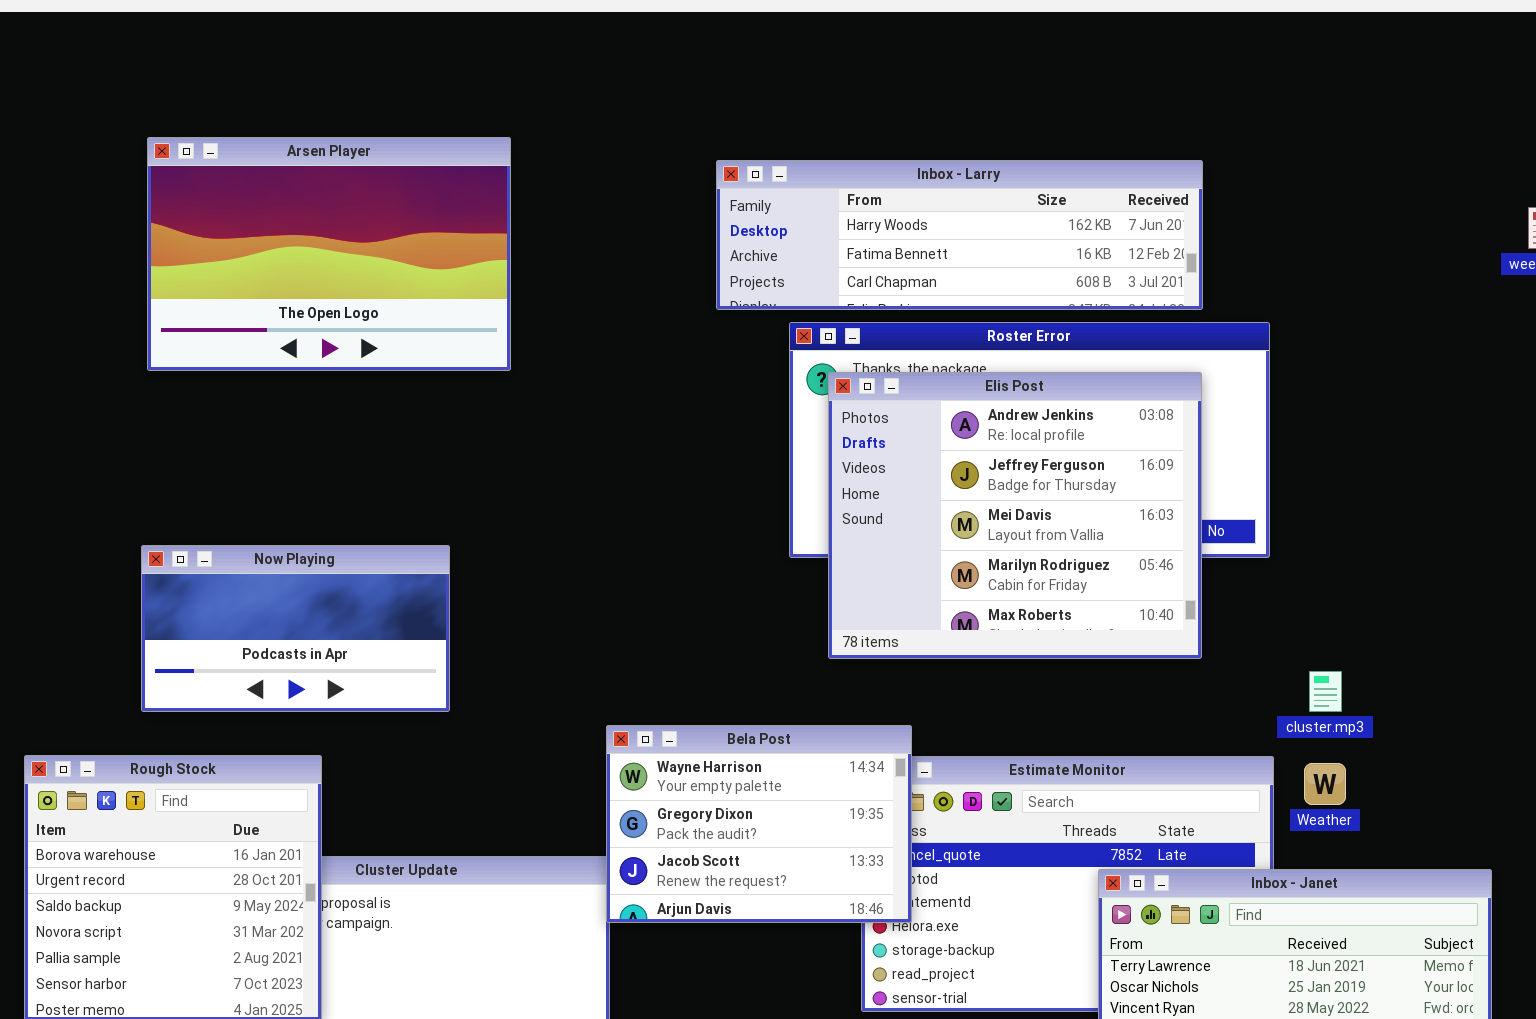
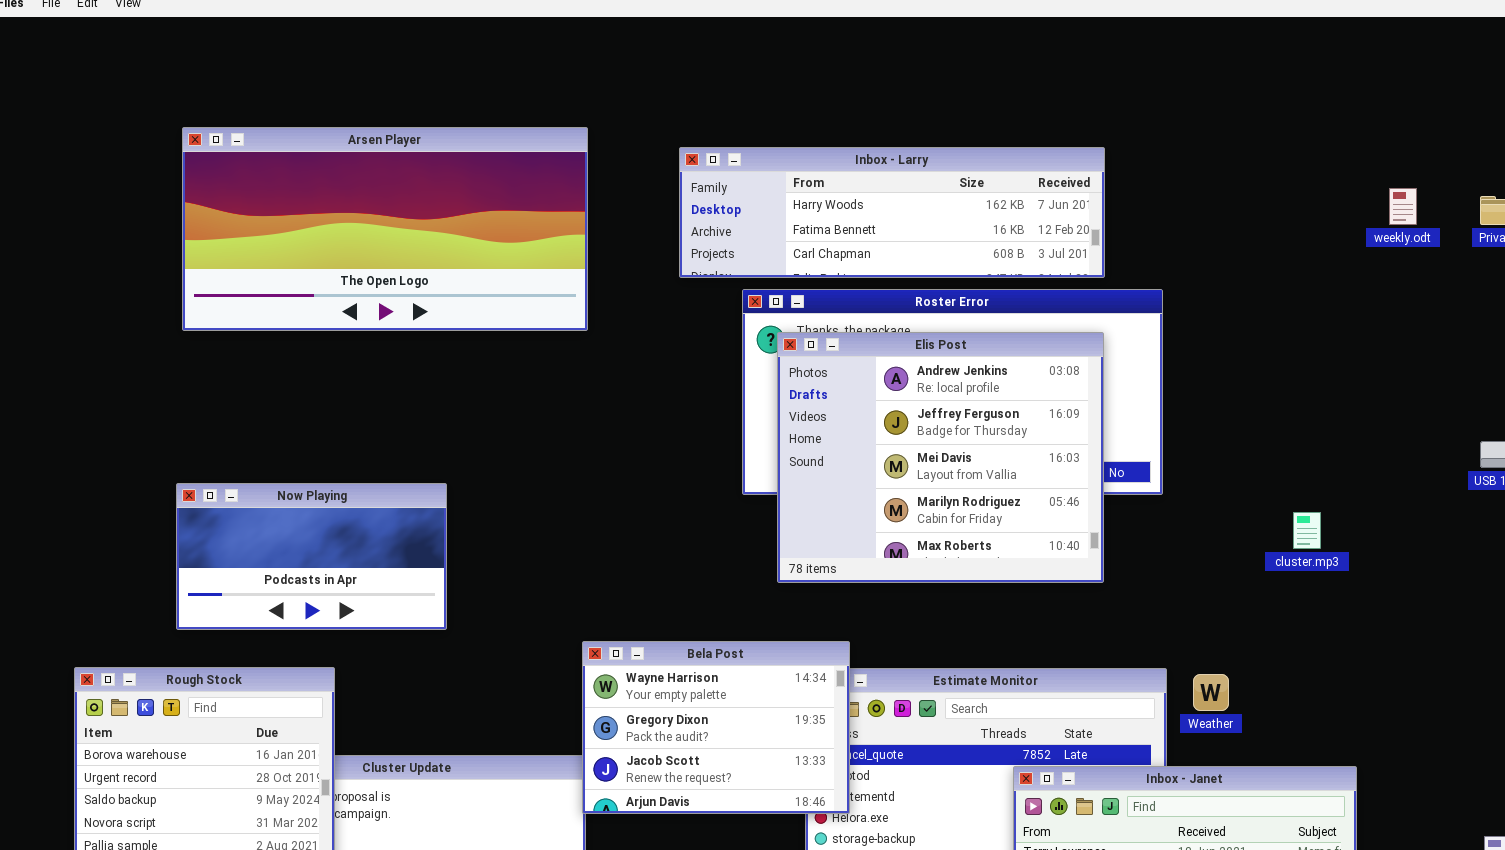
Arsen Player: [147,137,511,371] -> [182,127,588,331], resized
cluster.mp3: [1309,671,1342,712] -> [1293,512,1321,549], moved

